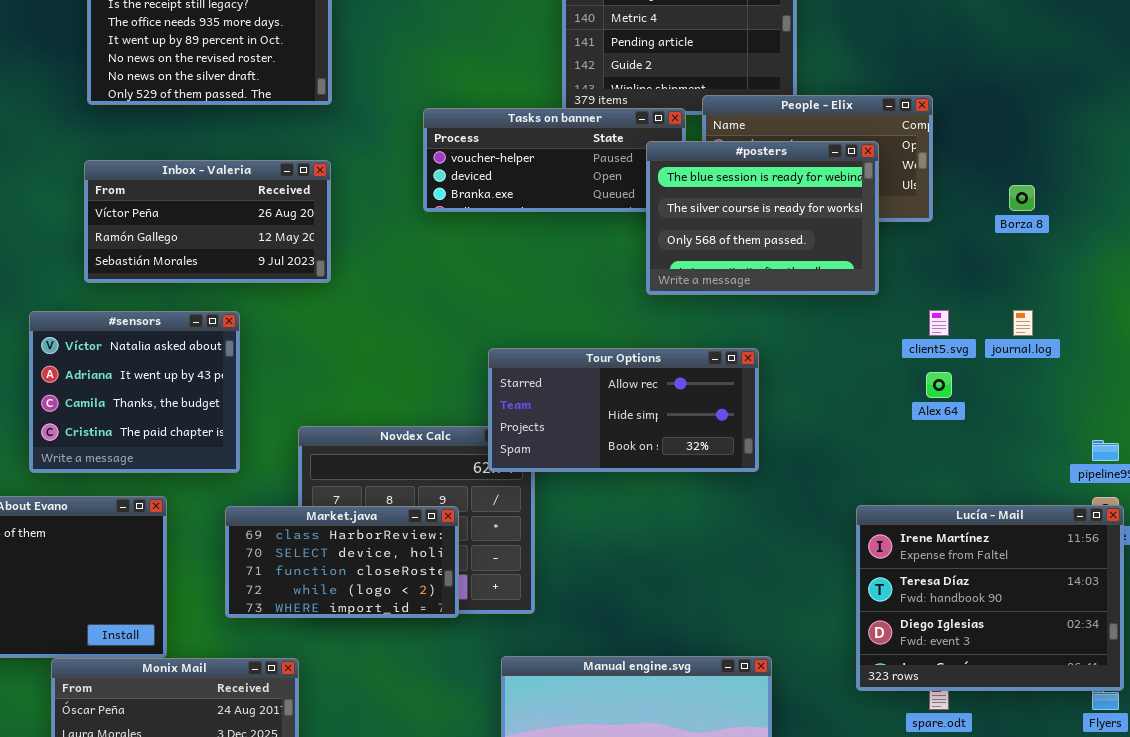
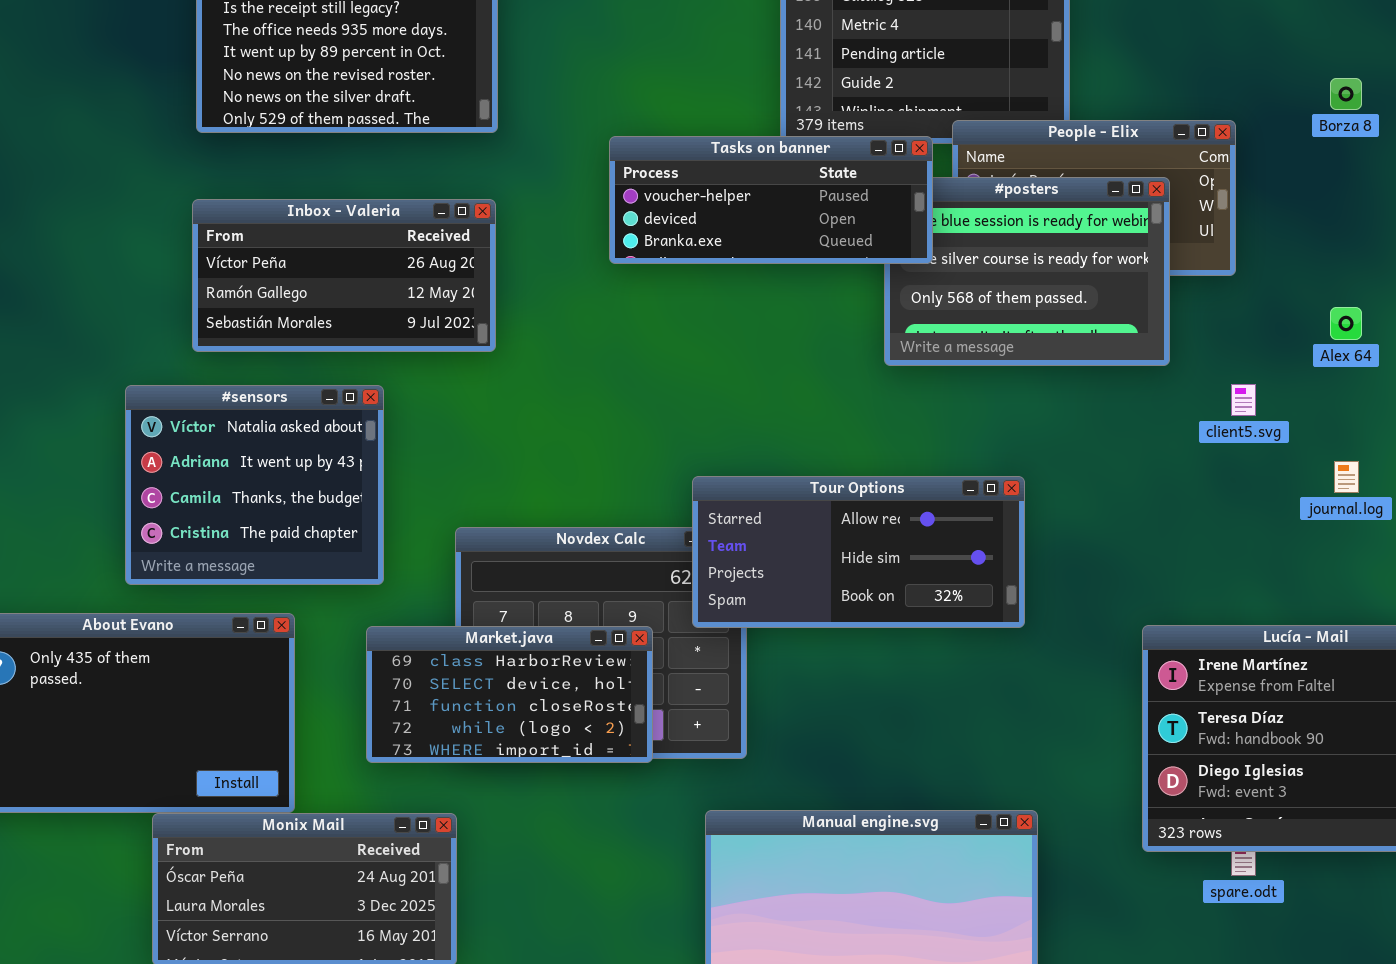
Tasks on banner: [423,108,686,212] -> [609,136,933,264], raised
Borza 8: [1009,185,1035,211] -> [1330,78,1362,110], moved
journal.log: [1013,310,1033,336] -> [1334,461,1359,493], moved
Tour Options: [488,348,759,472] -> [692,476,1025,628], moved
Alex 64: [926,372,952,398] -> [1330,307,1362,340], moved

